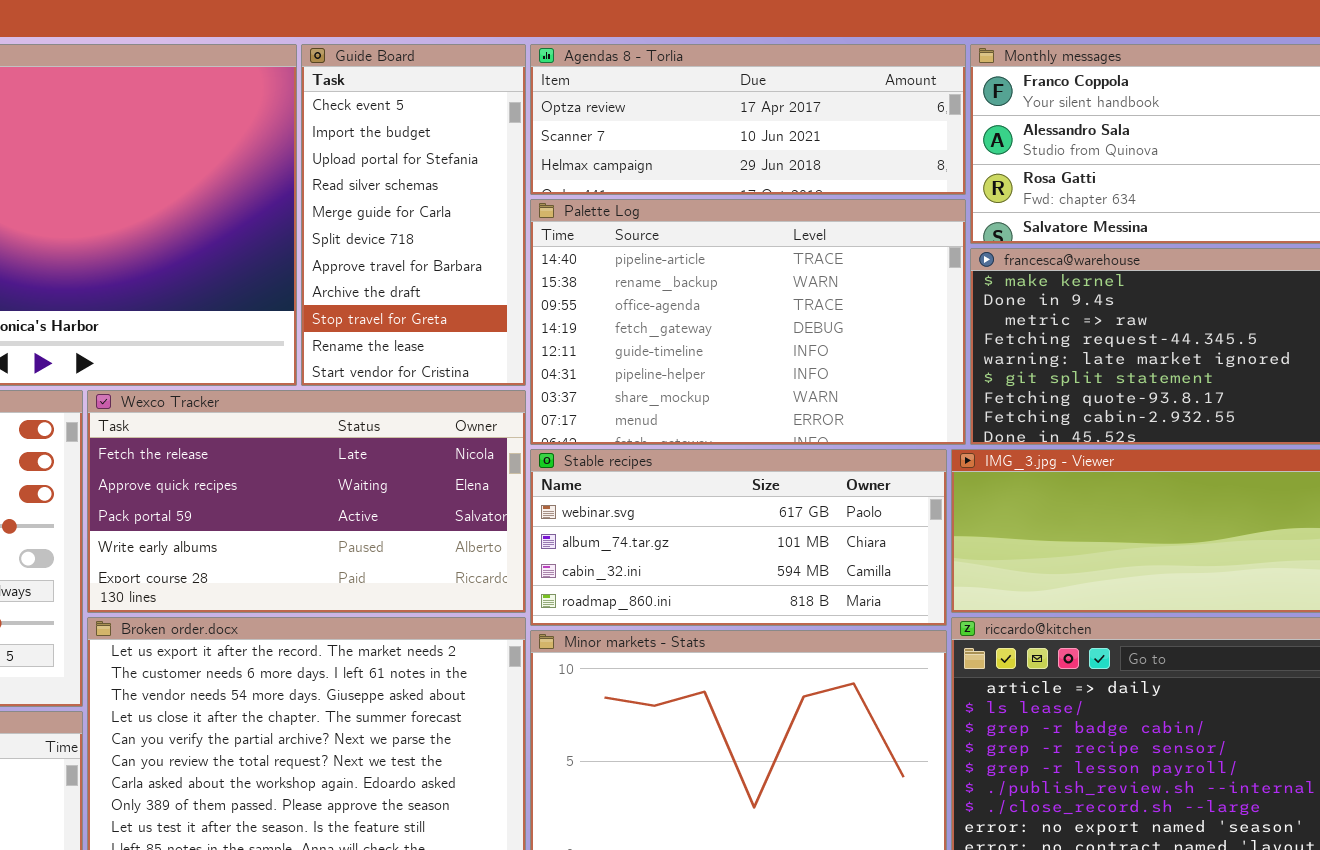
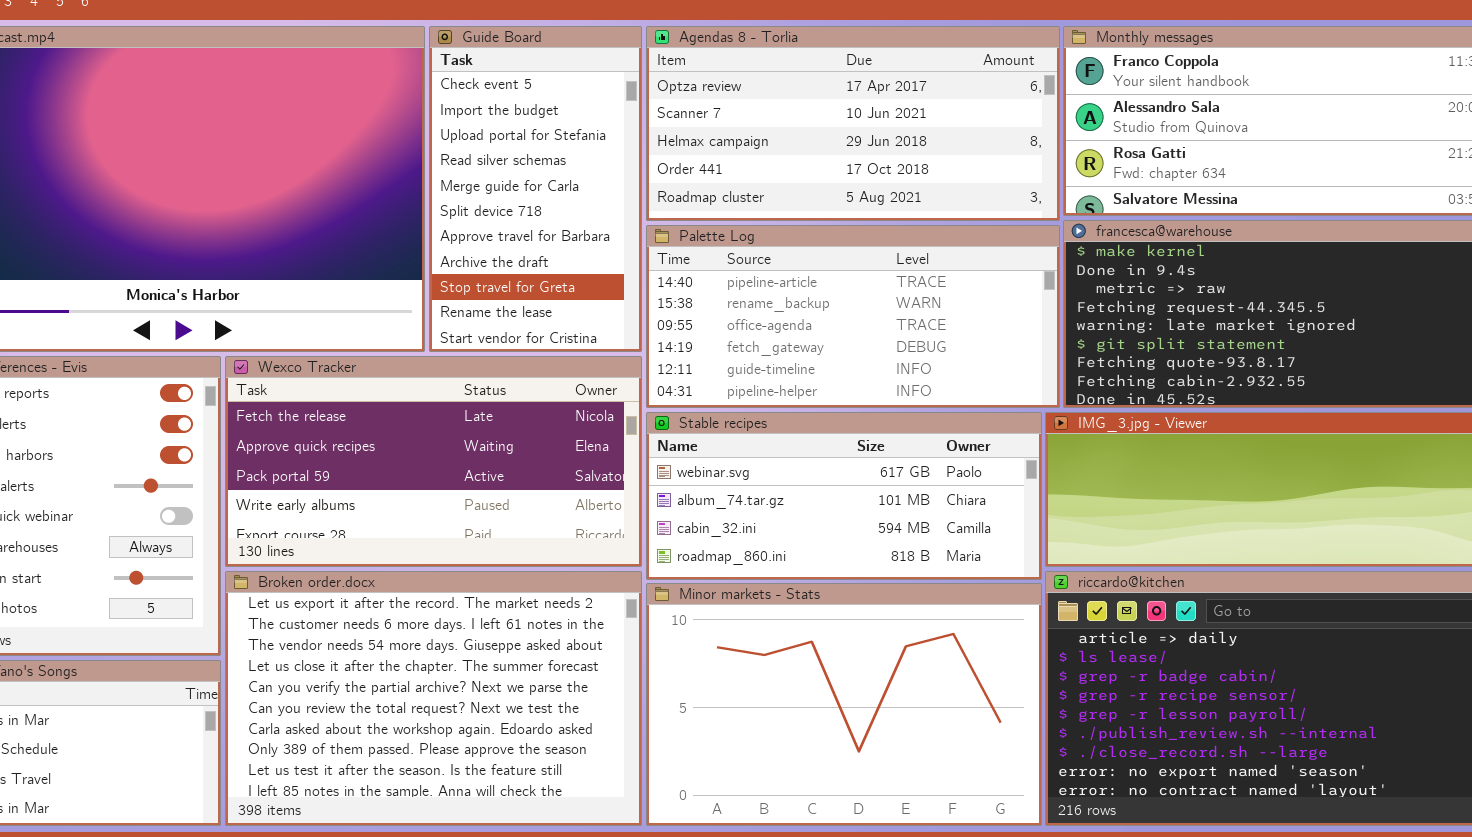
Agendas 8 - Torlia: [530,44,966,195] -> [646,26,1060,221], resized
Palette Log: [530,199,966,445] -> [646,225,1060,408], resized

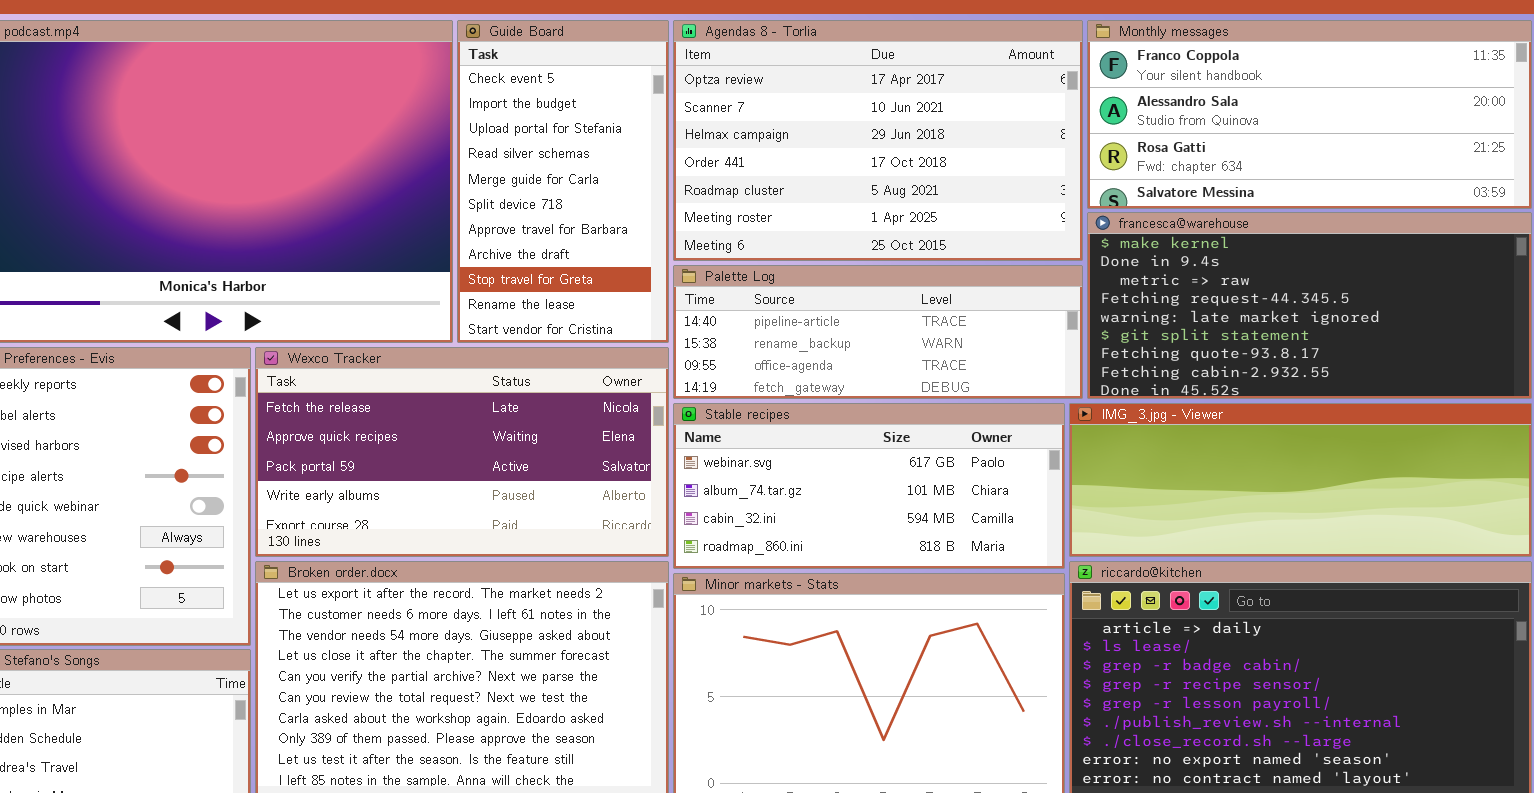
Agendas 8 - Torlia: [646,26,1060,221] -> [673,20,1083,261], resized
Palette Log: [646,225,1060,408] -> [673,265,1083,399], resized

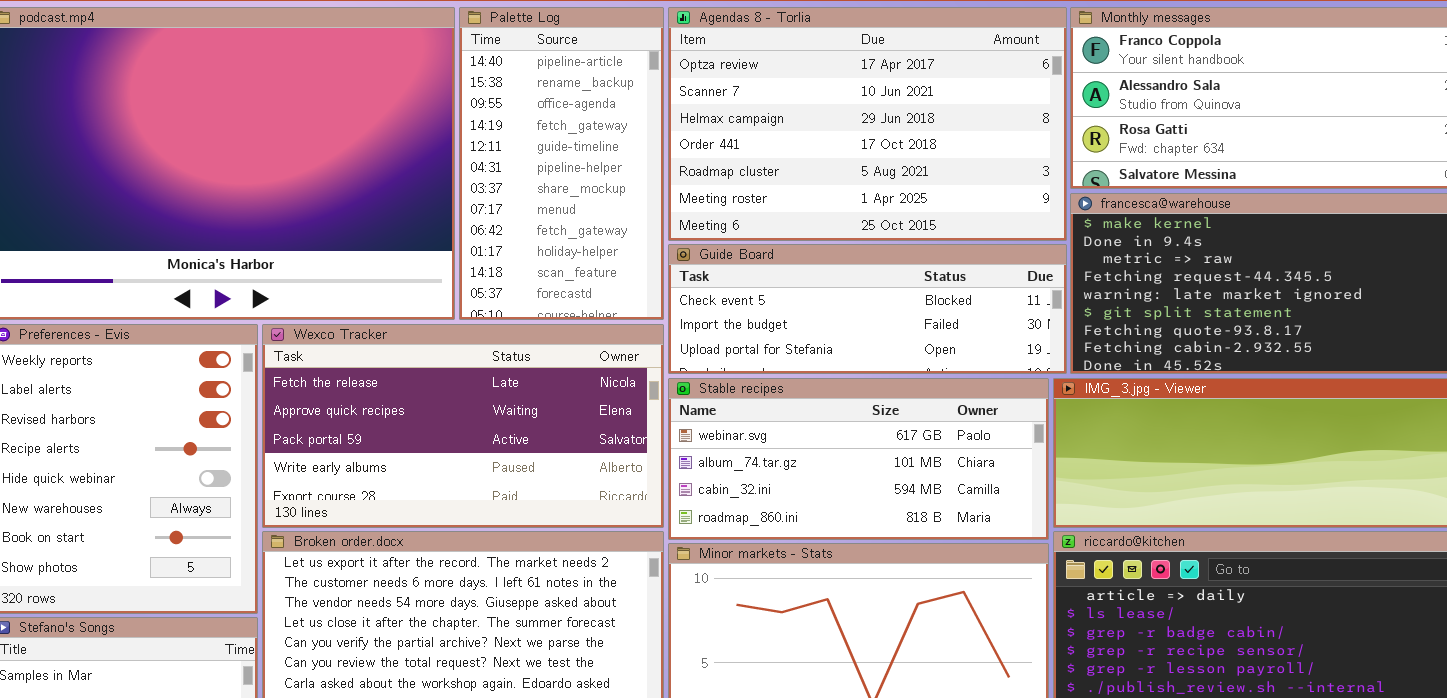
Guide Board: [457,20,669,343] -> [668,244,1067,374], moved, resized
Palette Log: [673,265,1083,399] -> [459,7,664,320], moved, resized

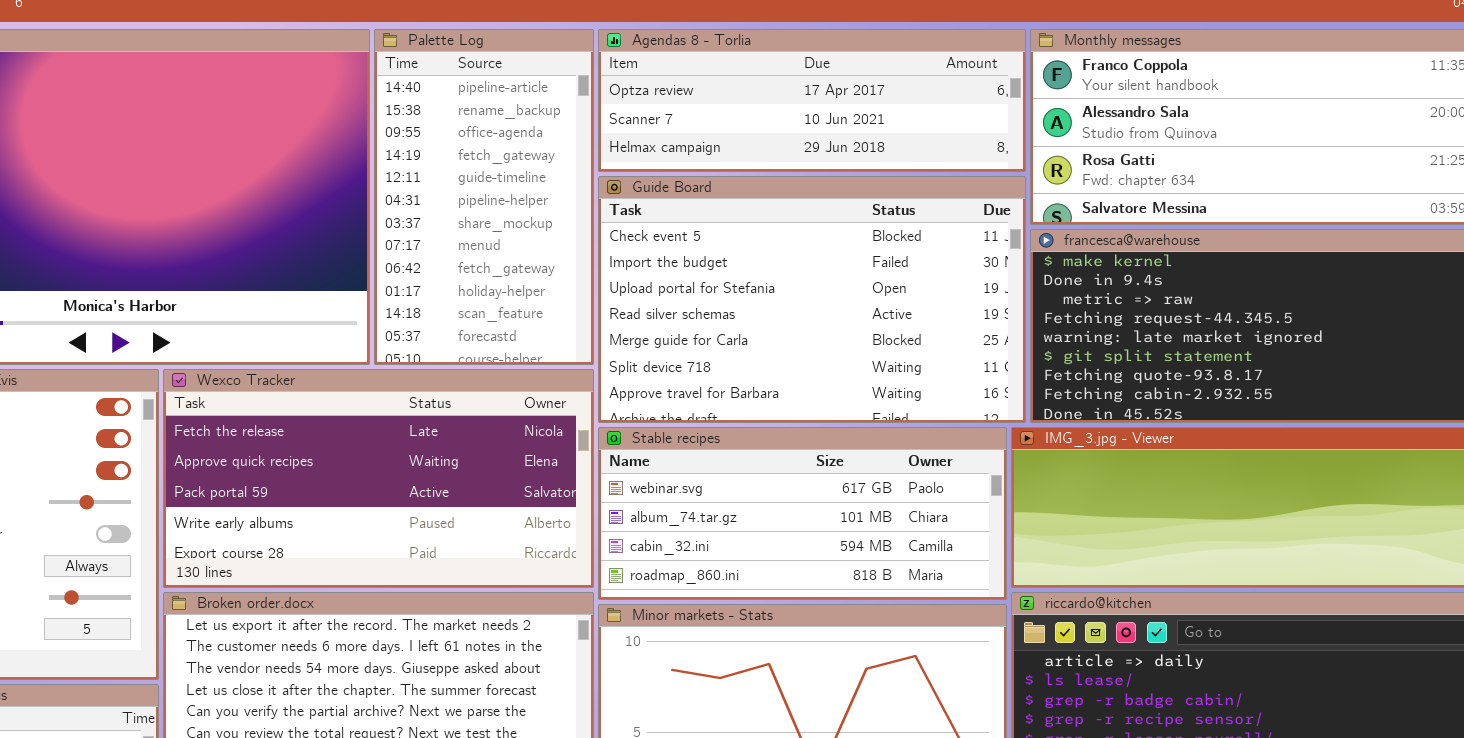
Agendas 8 - Torlia: [668,7,1067,241] -> [598,29,1026,172], resized
Guide Board: [668,244,1067,374] -> [598,176,1026,423], resized

